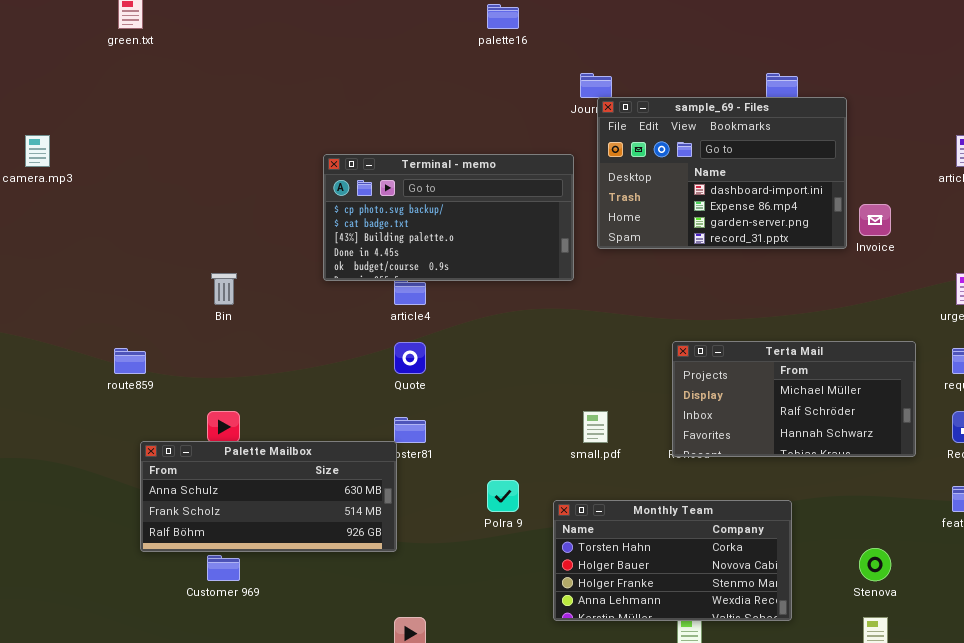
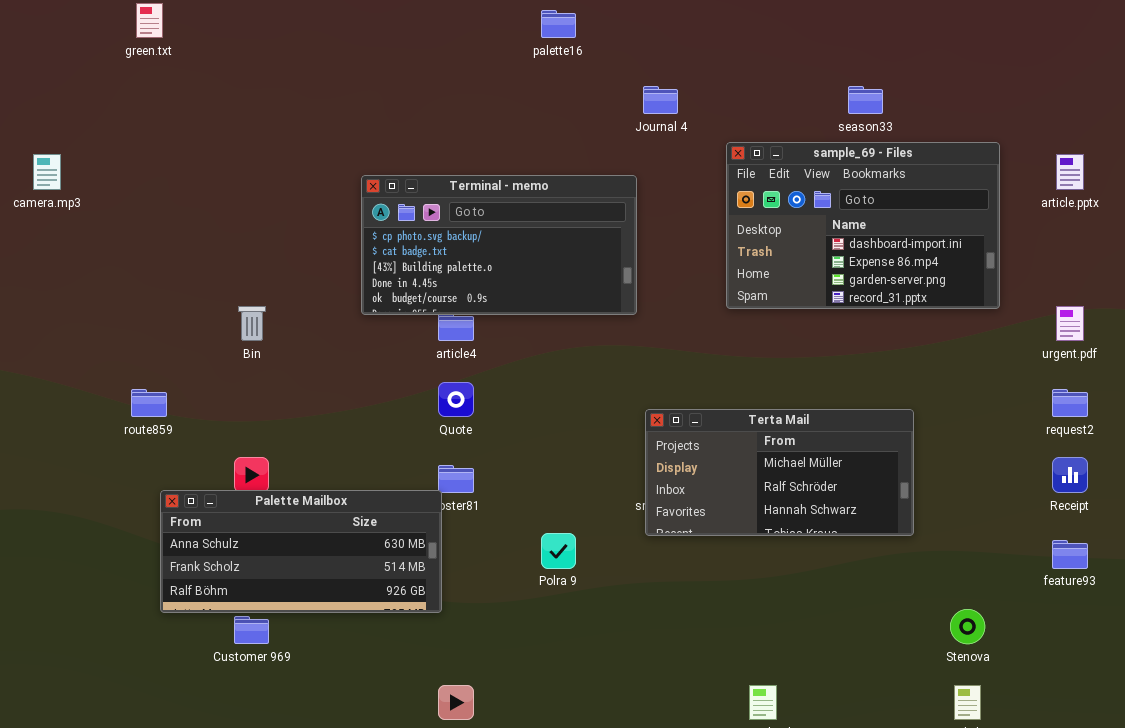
sample_69 - Files: [597,97,847,249] -> [726,142,1000,309], moved
Terta Mail: [672,341,916,457] -> [645,409,914,536], moved
Monthly Team: [553,500,792,621] -> none, closed

